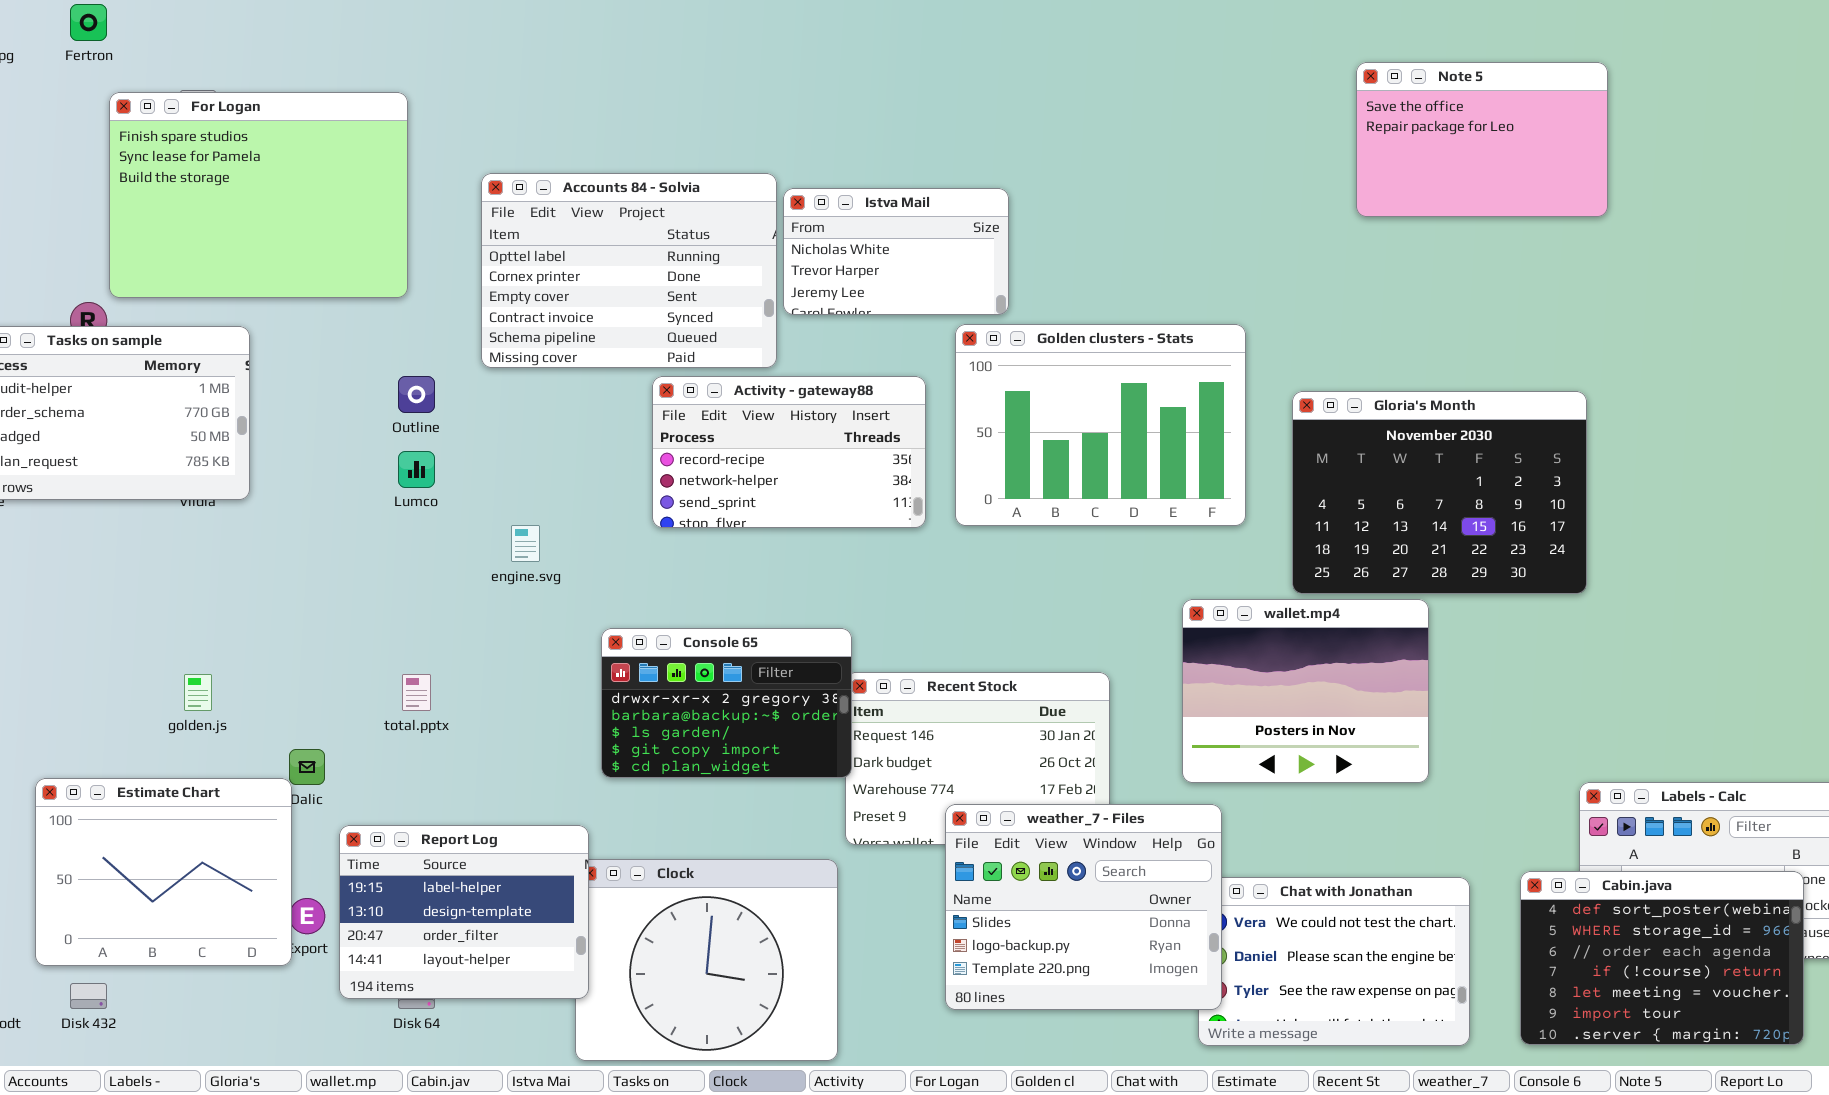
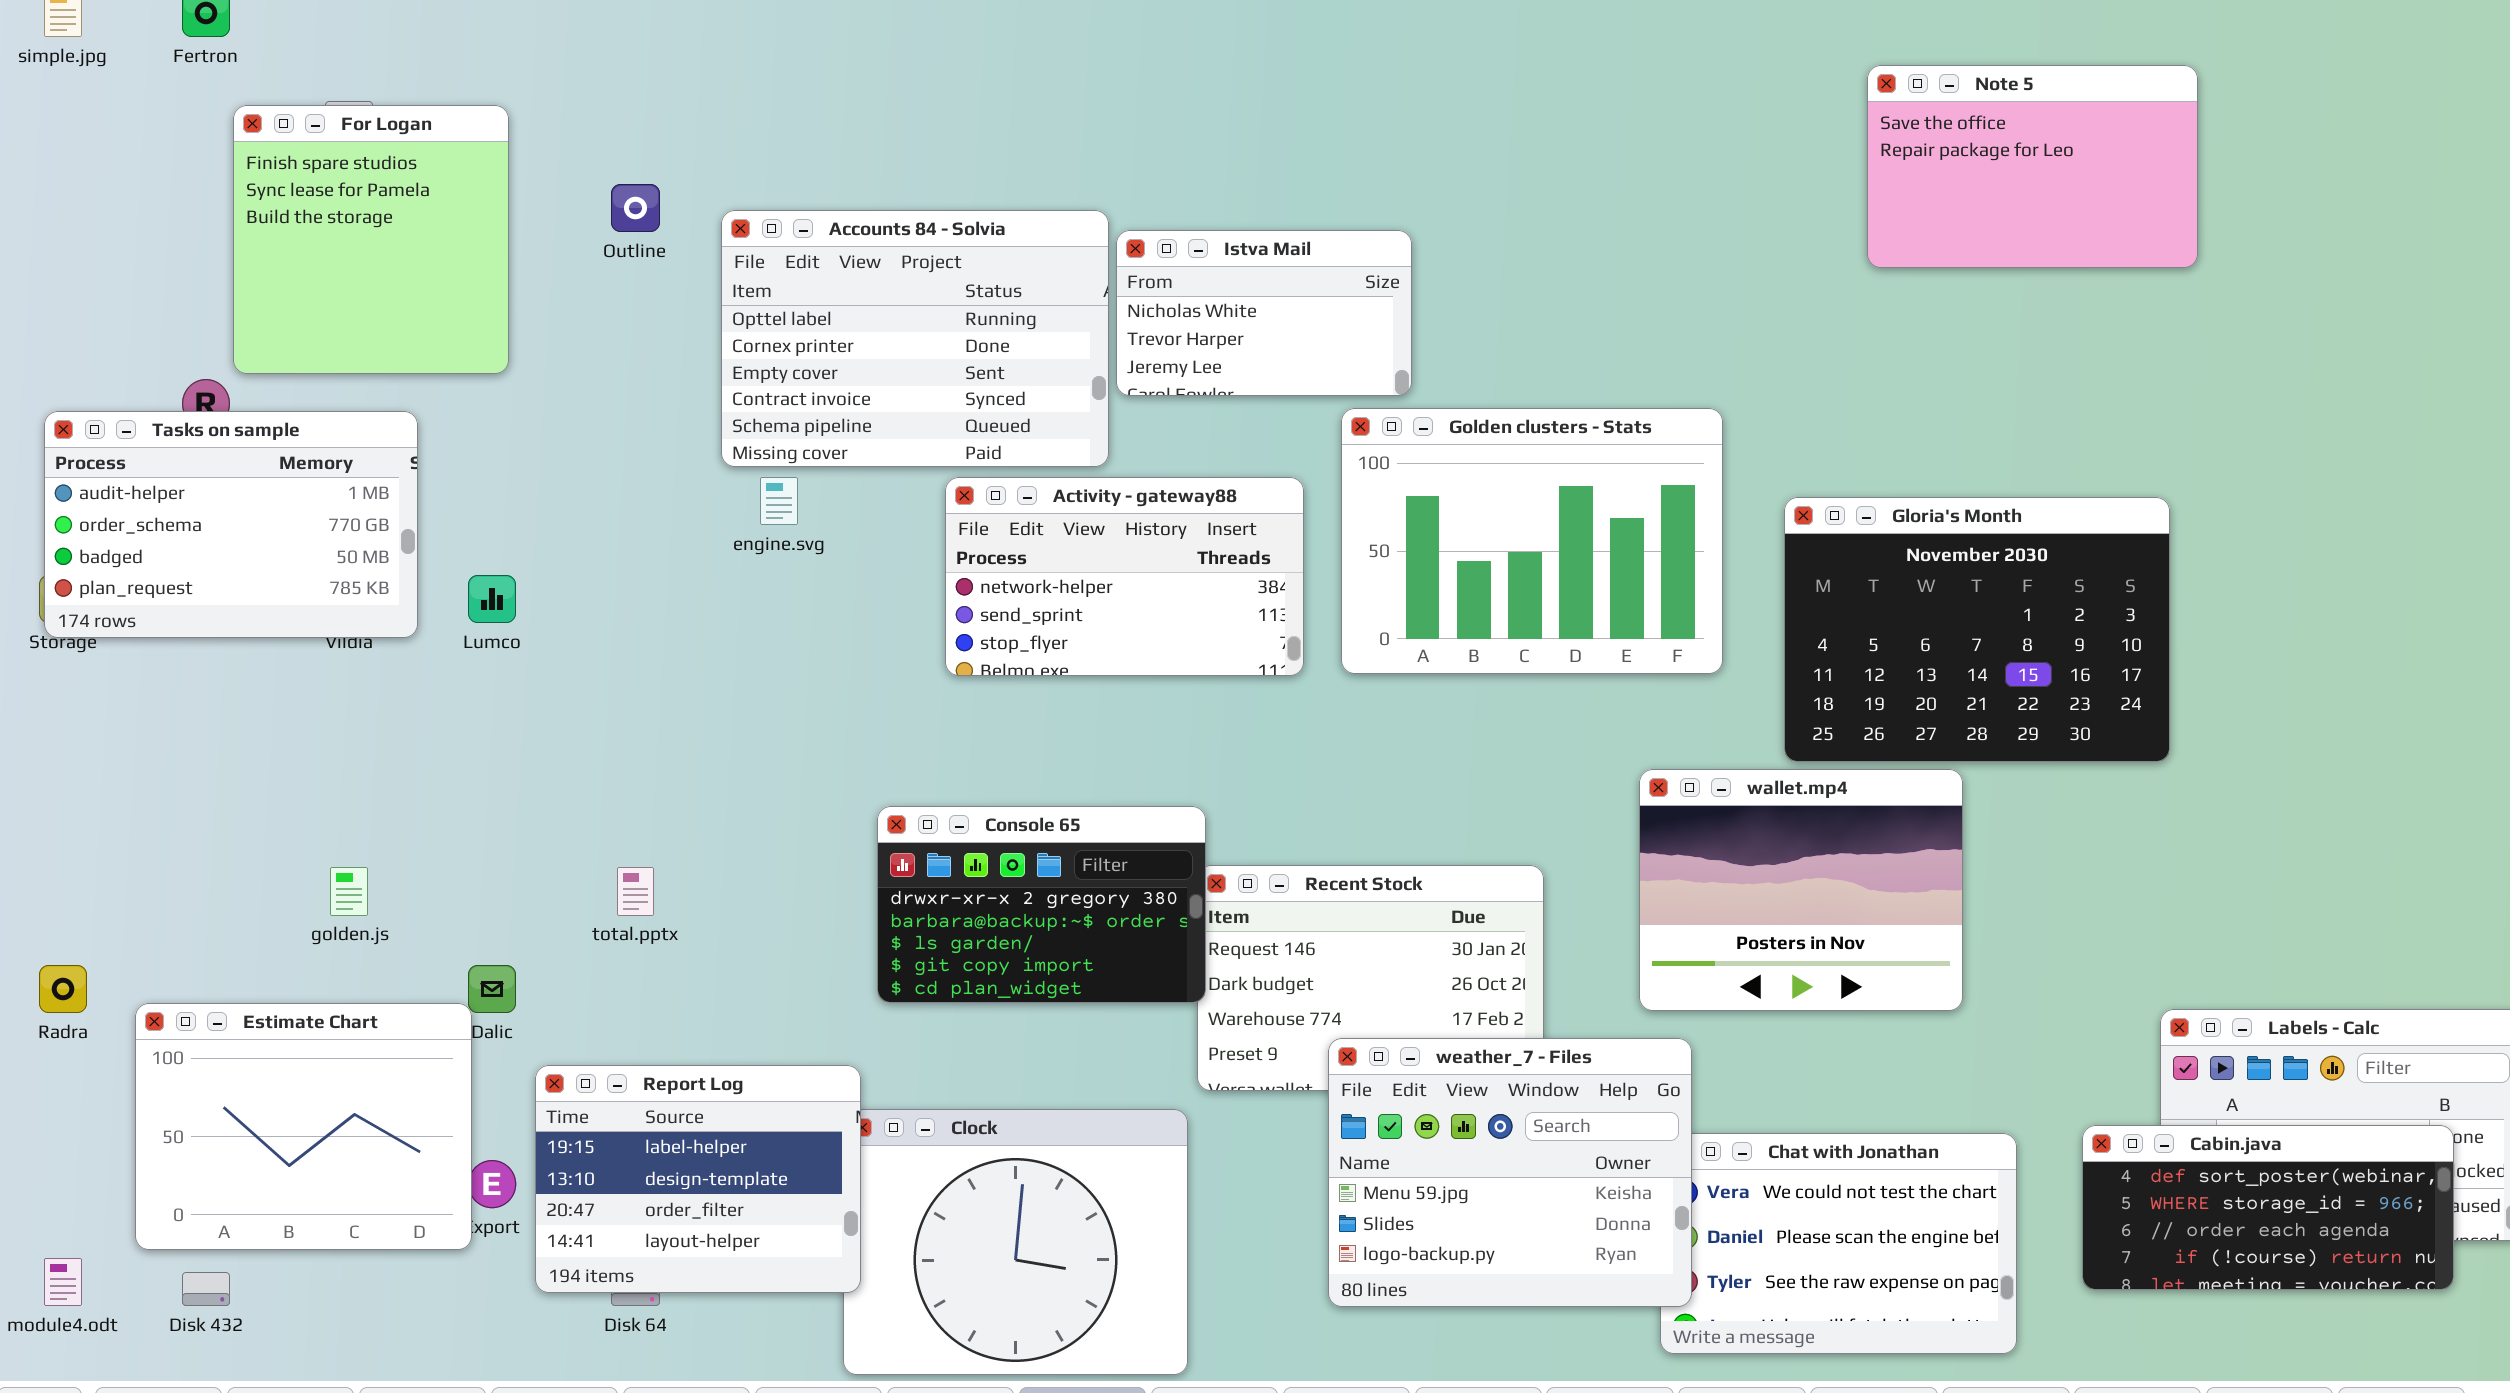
For Logan: [109,92,408,298] -> [233,105,509,374], resized
Outline: [398,376,435,413] -> [611,184,660,232], moved
Activity - gateway88: [652,376,926,528] -> [945,477,1304,676], scrolled down 1 row
Lumco: [398,451,435,488] -> [468,575,516,623], moved
engine.svg: [511,525,540,562] -> [760,477,798,525], moved
weather_7 - Files: [945,804,1222,1010] -> [1328,1038,1692,1307], scrolled up 1 row
Cabin.java: [1520,871,1804,1045] -> [2082,1125,2454,1290], resized

